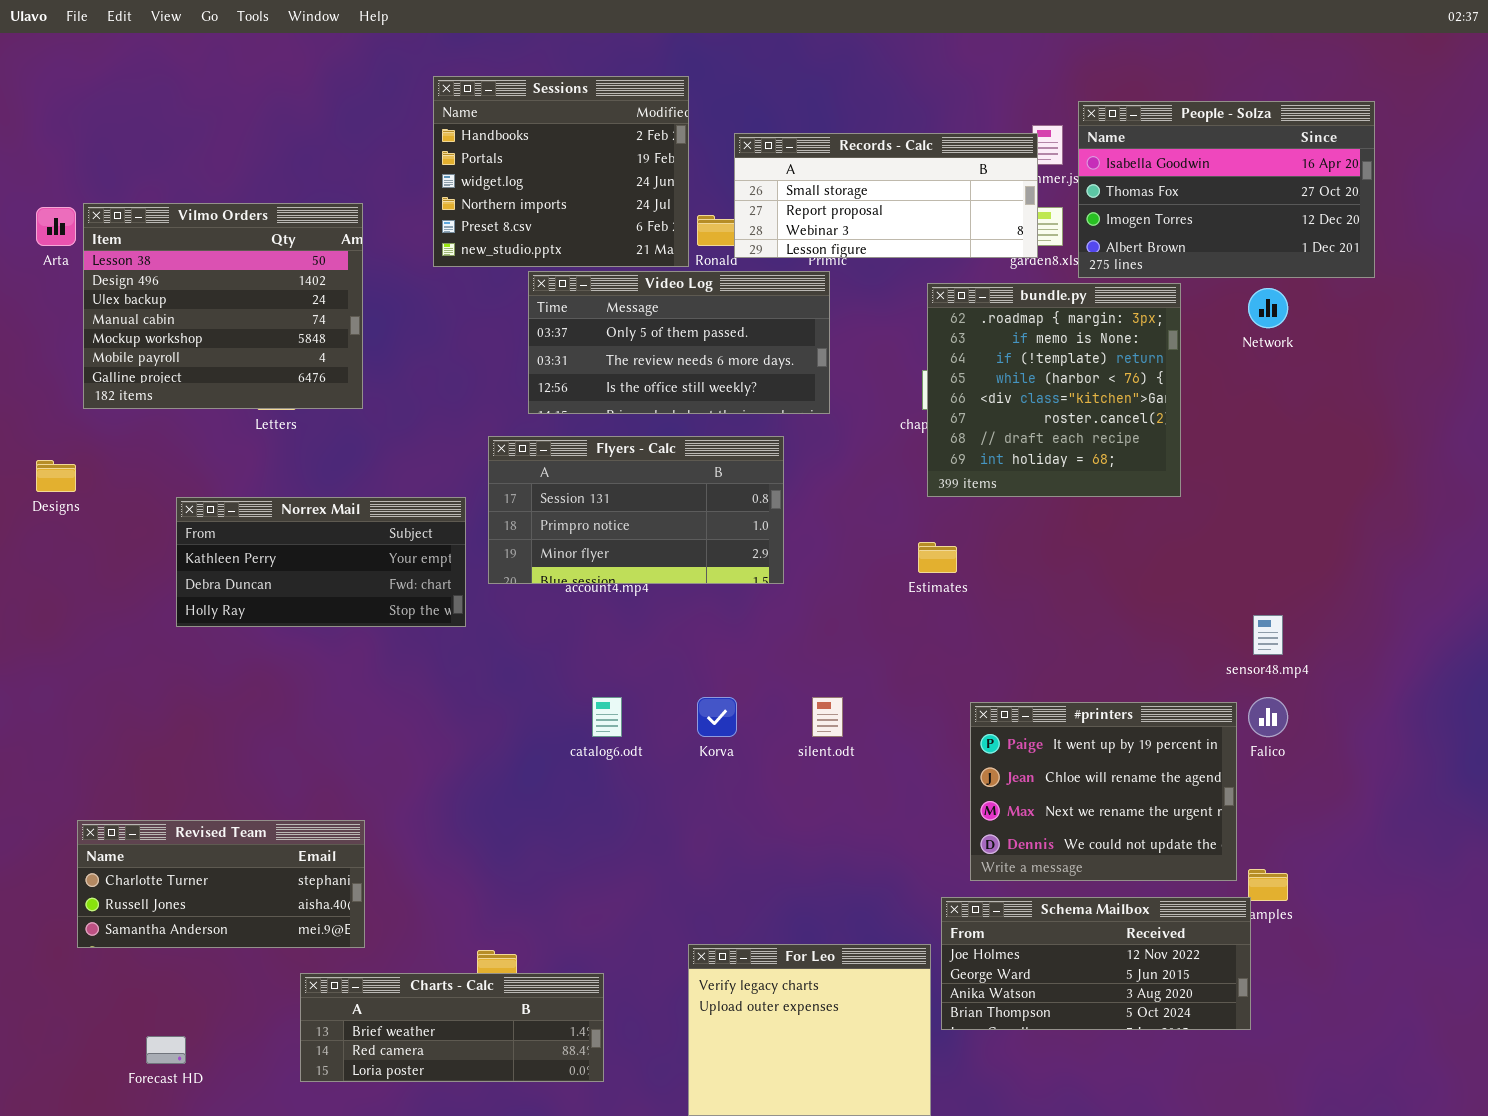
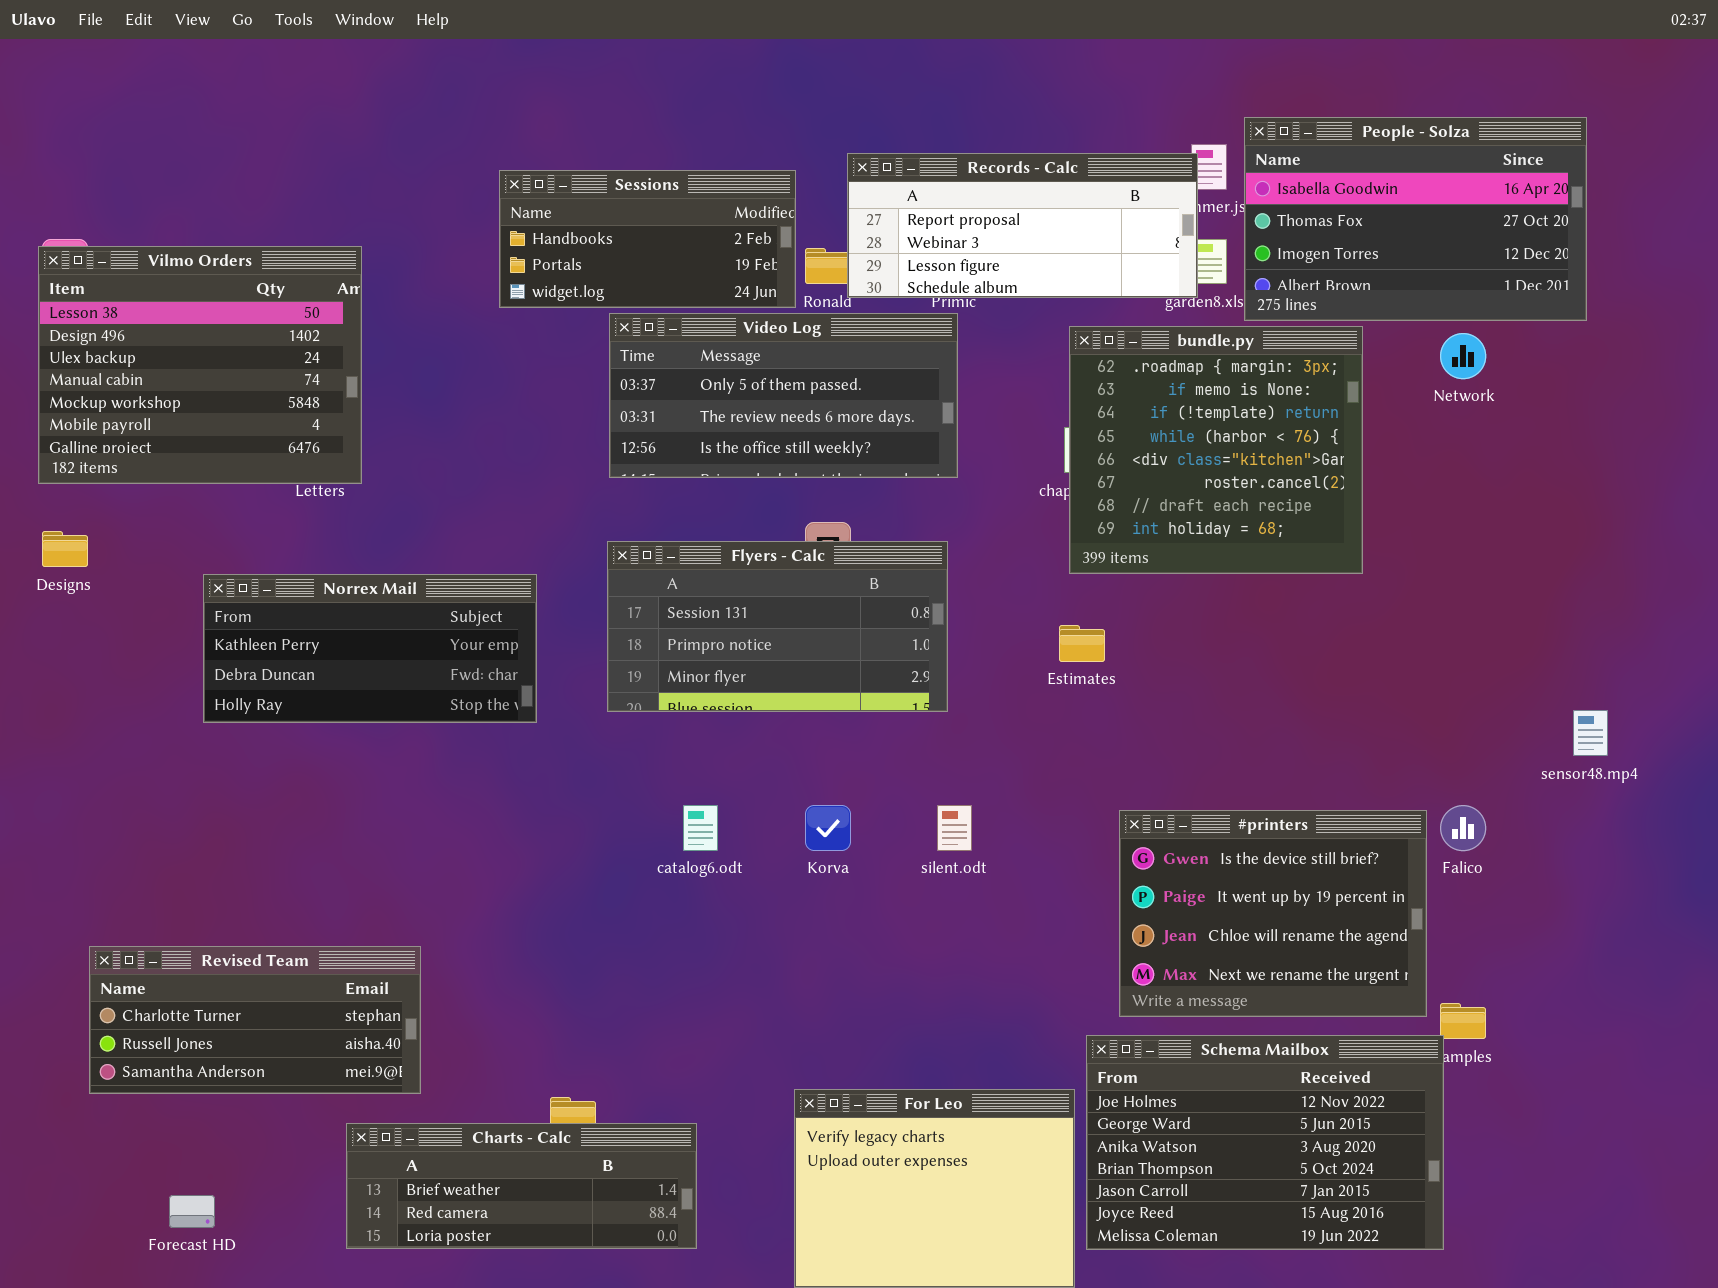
Sessions: [433,76,689,267] -> [499,170,796,308], resized
Records - Calc: [734,133,1038,258] -> [847,153,1198,298], scrolled down 1 row
Vilmo Orders: [83,203,363,409] -> [38,246,362,484], moved
Flyers - Calc: [488,436,784,584] -> [607,541,948,712], moved
sensor48.mp4: [1253,615,1283,655] -> [1573,710,1608,756], moved
#printers: [970,702,1237,881] -> [1119,810,1427,1017], scrolled up 1 row
Schema Mailbox: [941,897,1251,1030] -> [1086,1035,1444,1250], resized

